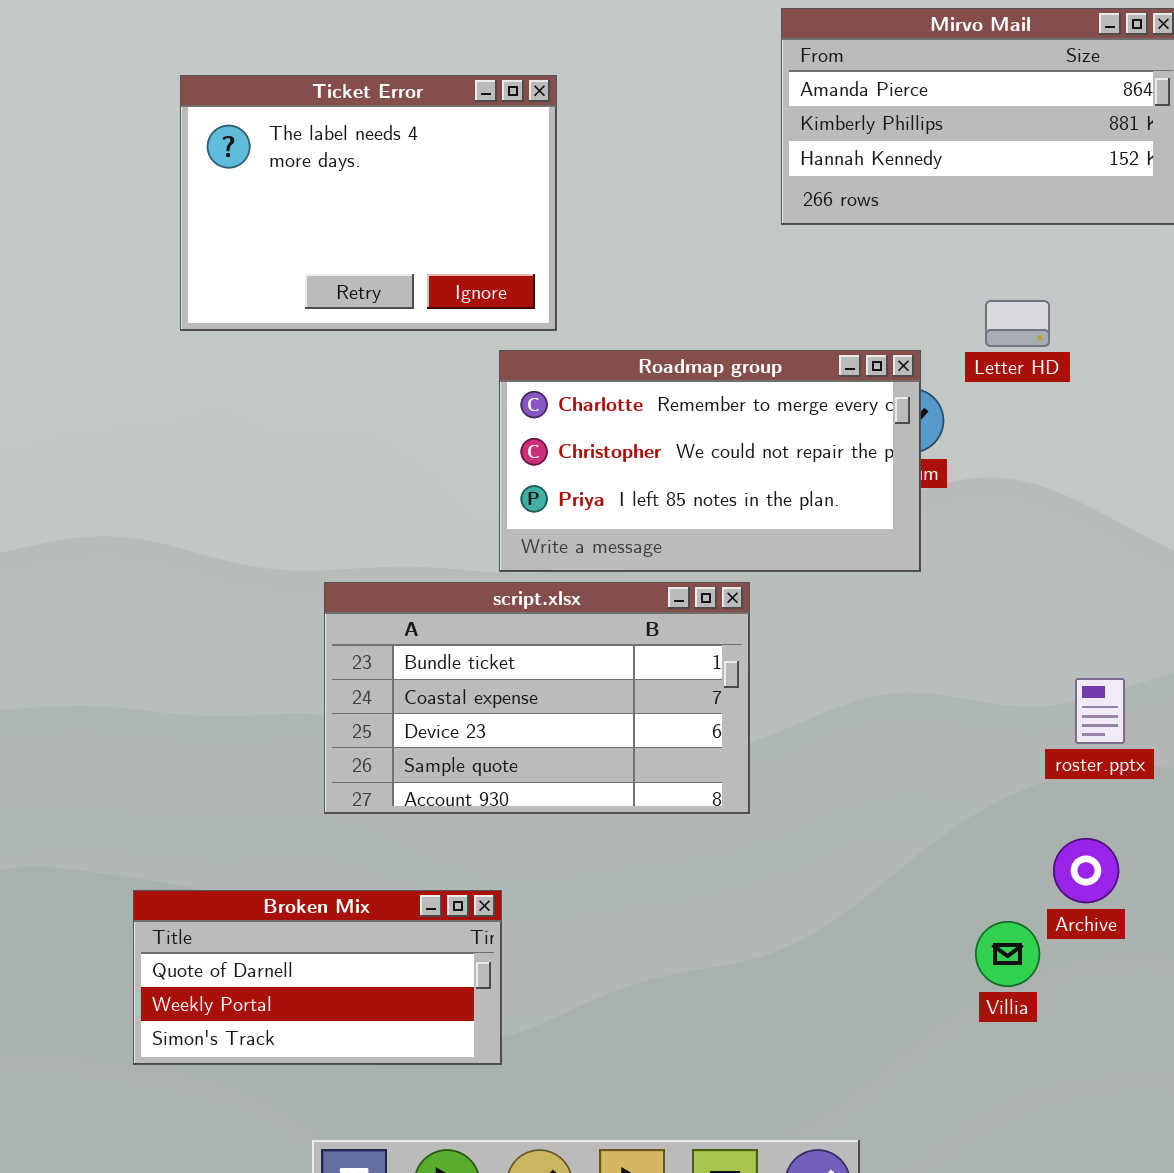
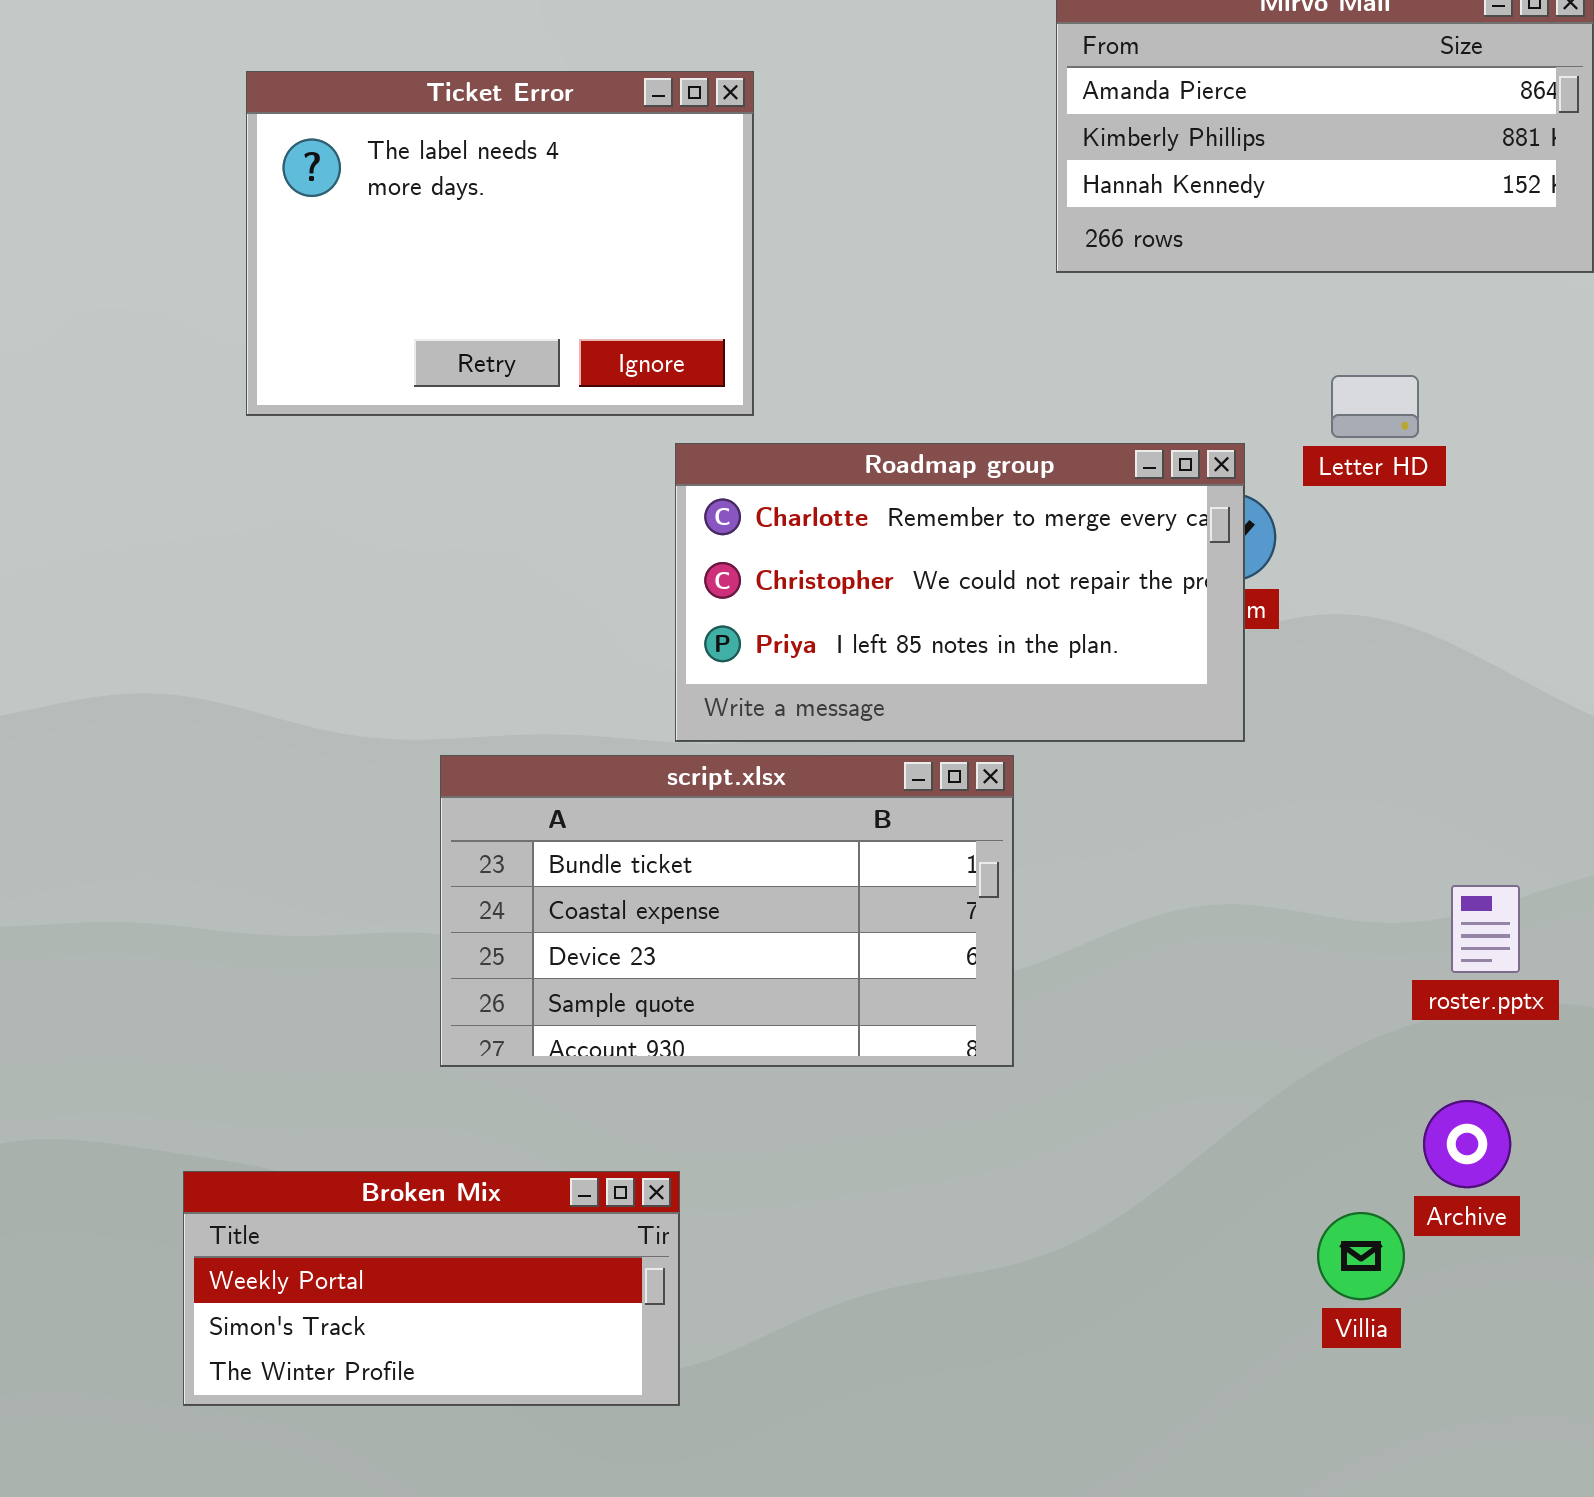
Broken Mix: [133,890,502,1065] -> [183,1171,680,1406], scrolled down 1 row

